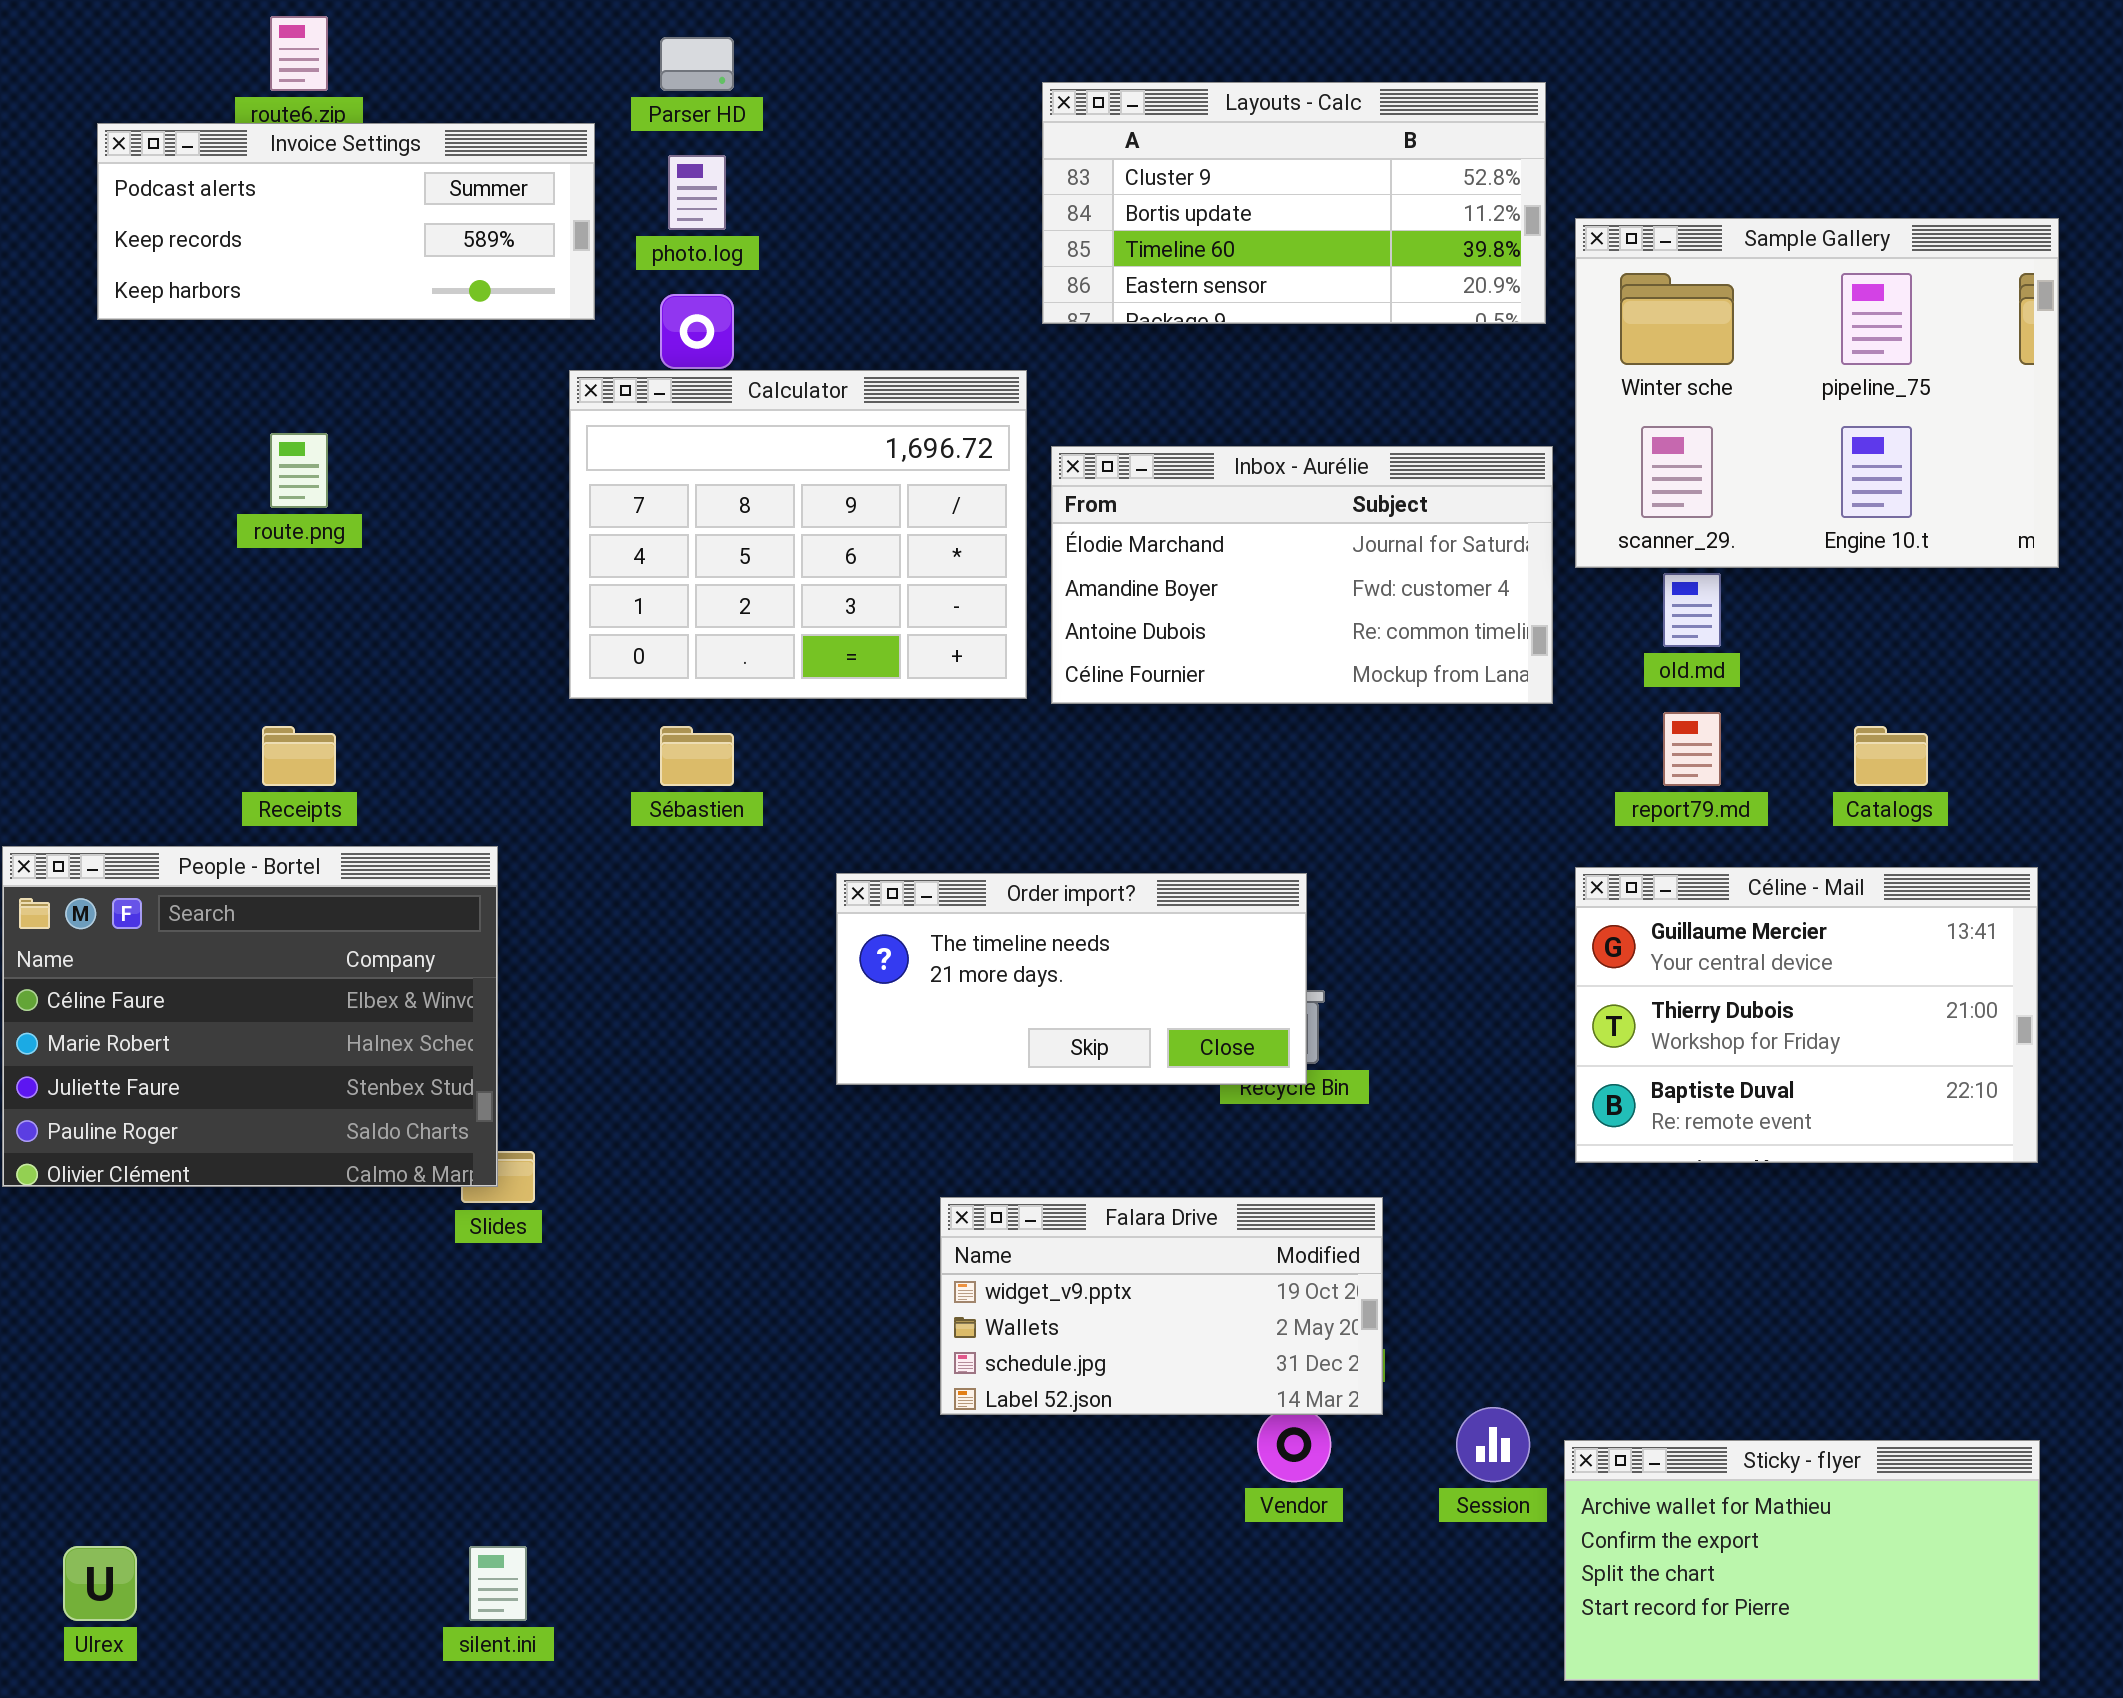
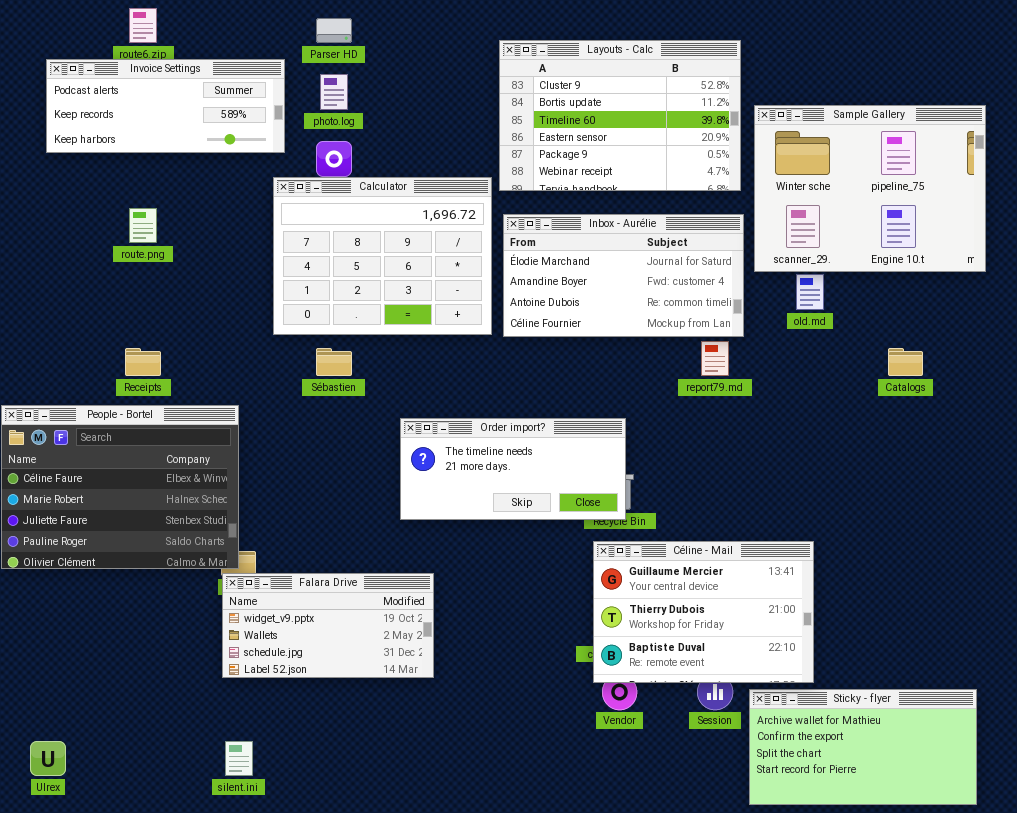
Layouts - Calc: [1042,82,1546,324] -> [499,40,741,191], resized
report79.md: [1663,712,1721,786] -> [701,341,729,376], moved
Céline - Mail: [1575,867,2038,1163] -> [593,541,814,683], moved
Falara Drive: [940,1197,1383,1415] -> [222,573,434,678], moved

